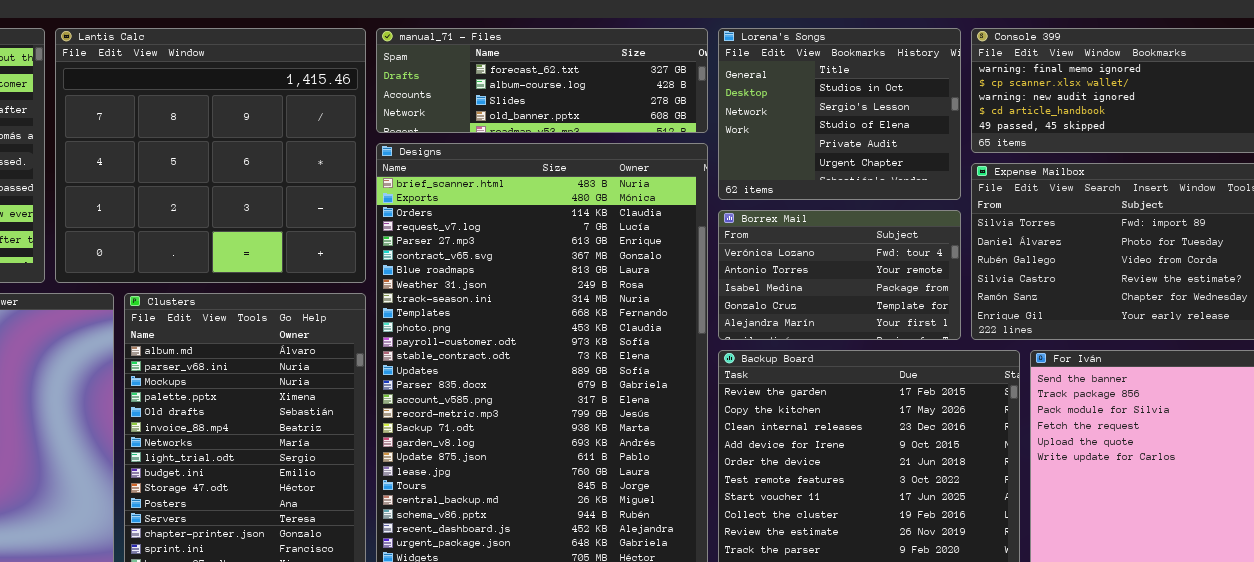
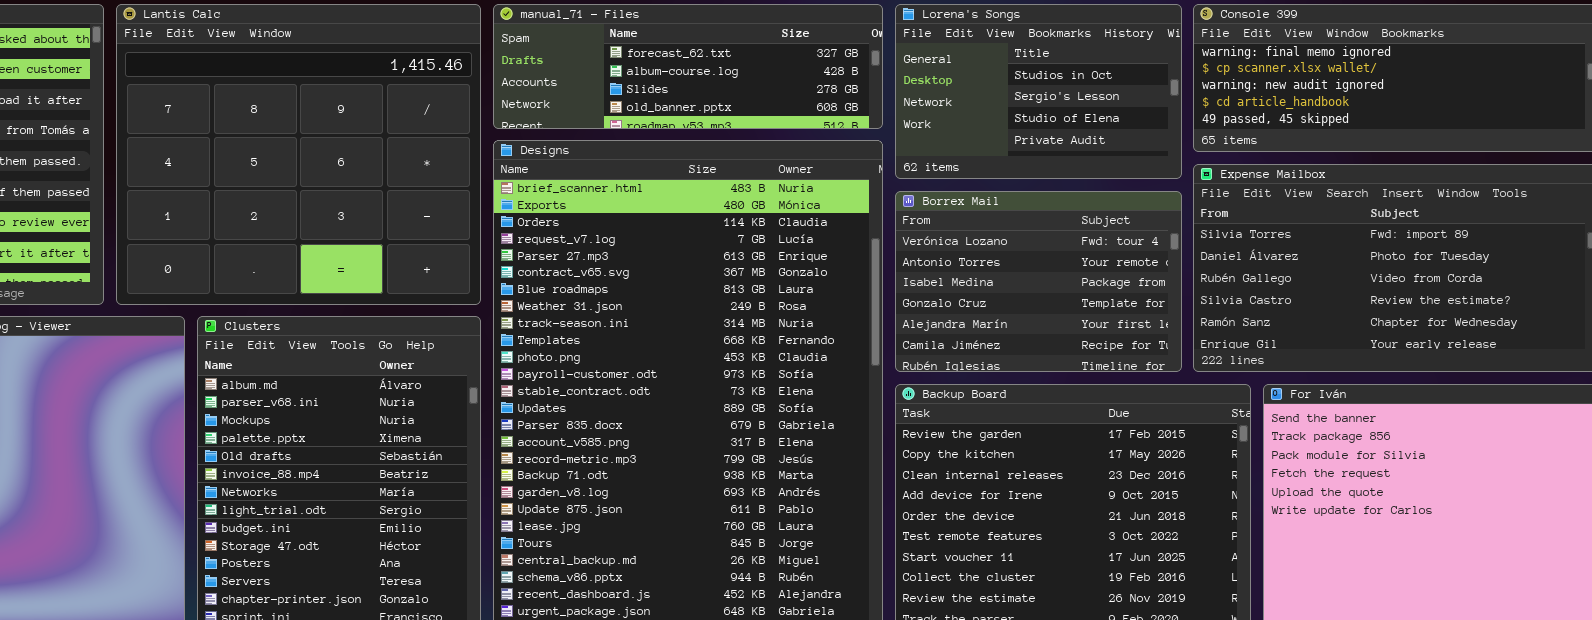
Lorena's Songs: [718,28,961,200] -> [895,4,1182,179], resized
Borrex Mail: [718,210,961,340] -> [895,191,1182,372], resized

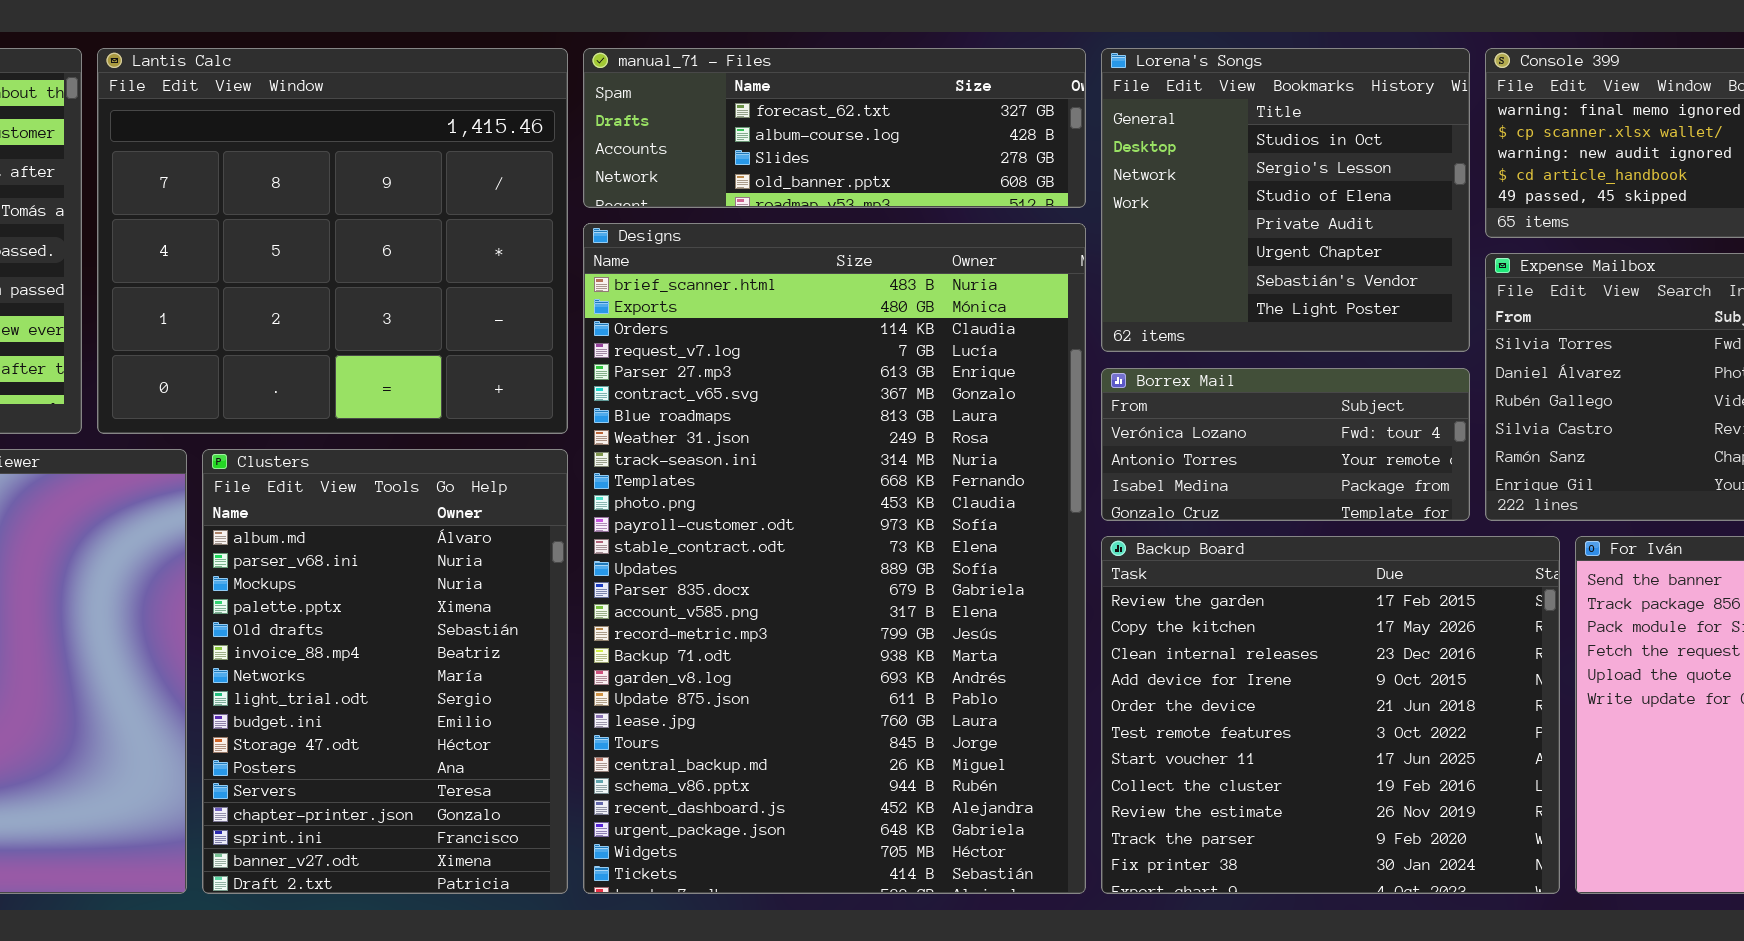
Lorena's Songs: [895,4,1182,179] -> [1101,48,1470,352], resized
Borrex Mail: [895,191,1182,372] -> [1101,368,1470,521], resized

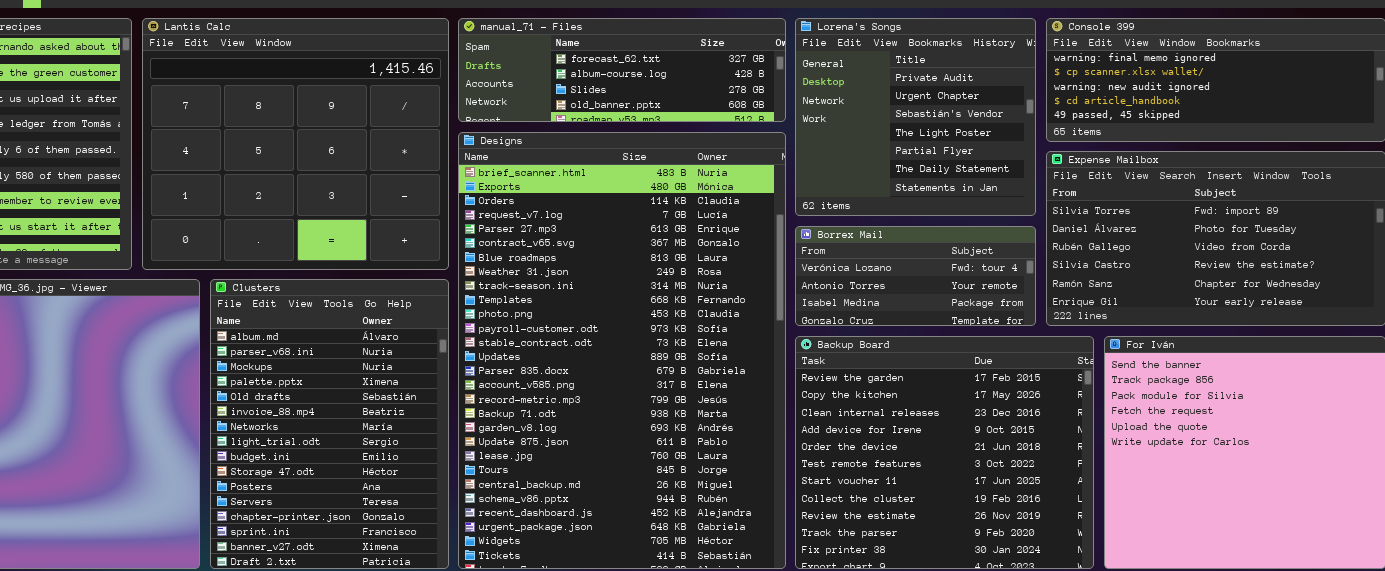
Lorena's Songs: [1101,48,1470,352] -> [795,18,1036,216], scrolled down 3 rows

